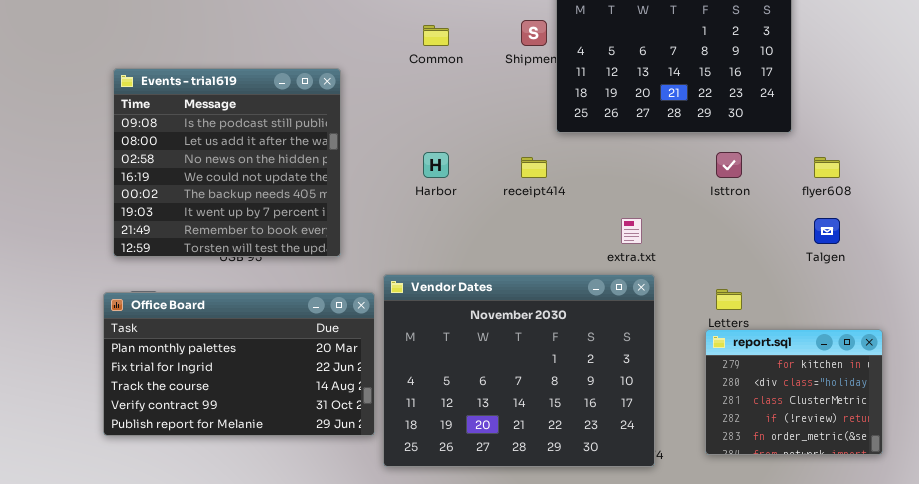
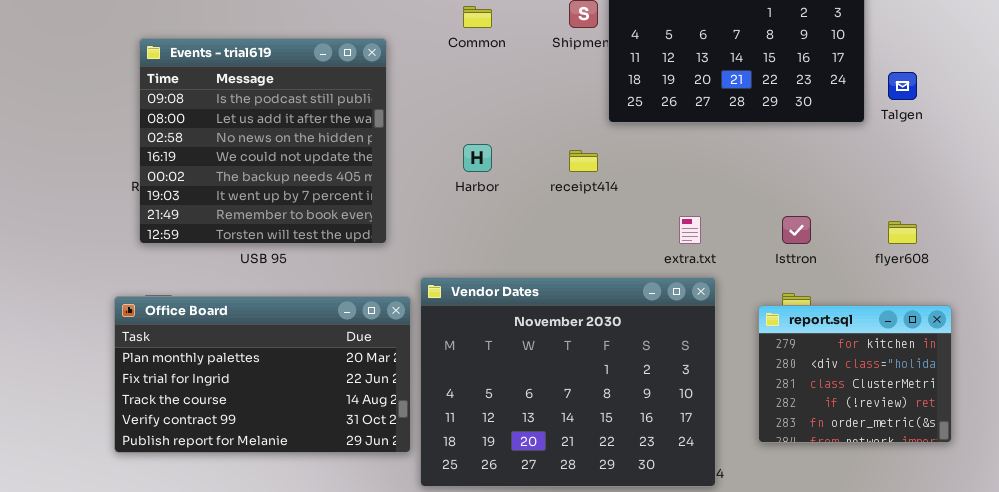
Events - trial619: [113,68,341,257] -> [139,38,387,244], moved
Isttron: [716,152,742,178] -> [782,216,811,244], moved
flyer608: [814,157,840,178] -> [888,221,917,244], moved
Talgen: [814,218,840,244] -> [888,72,917,100], moved
report.sql: [705,329,883,455] -> [758,305,952,443], moved

